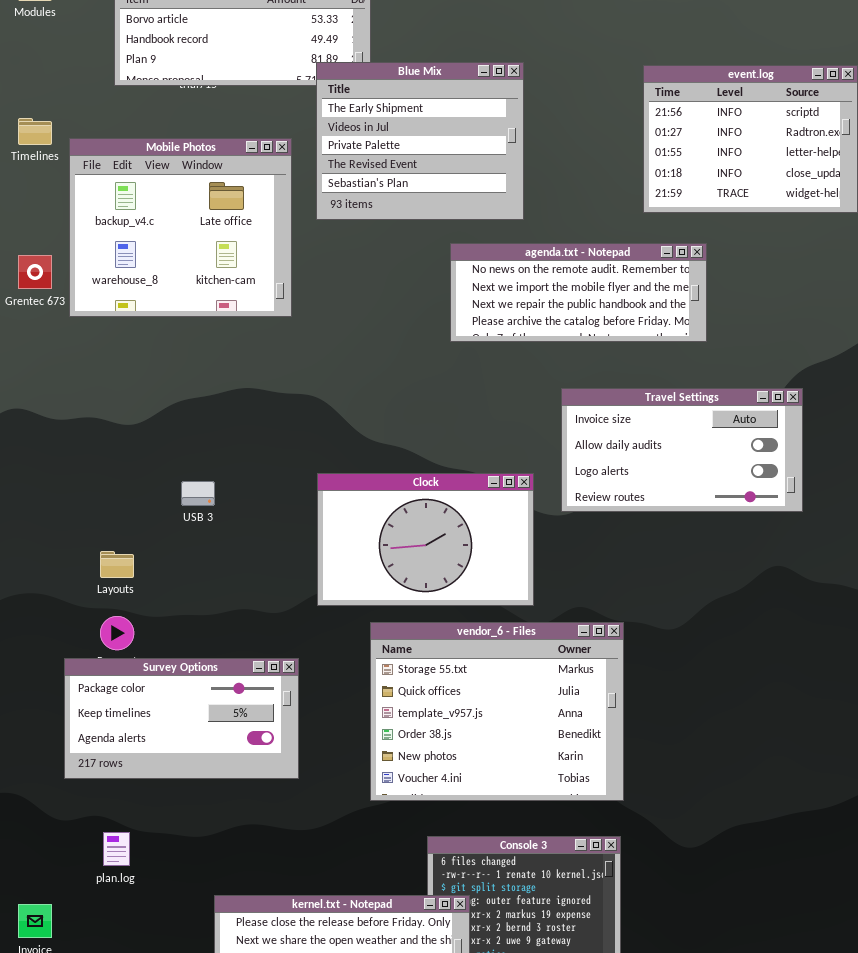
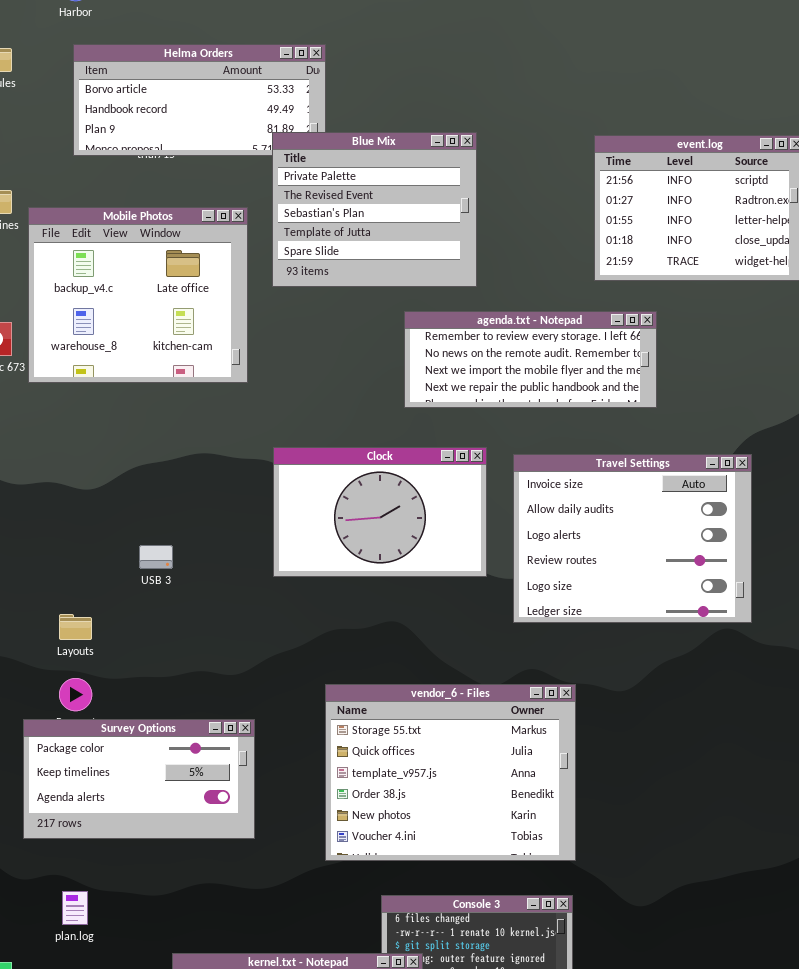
Blue Mix: [316,62,524,220] -> [272,132,477,287], scrolled down 2 rows
agenda.txt - Notepad: [450,243,707,342] -> [404,311,657,408], scrolled up 1 row
Travel Settings: [561,388,803,512] -> [513,454,752,623], resized
Clock: [317,473,534,606] -> [273,447,487,577], moved

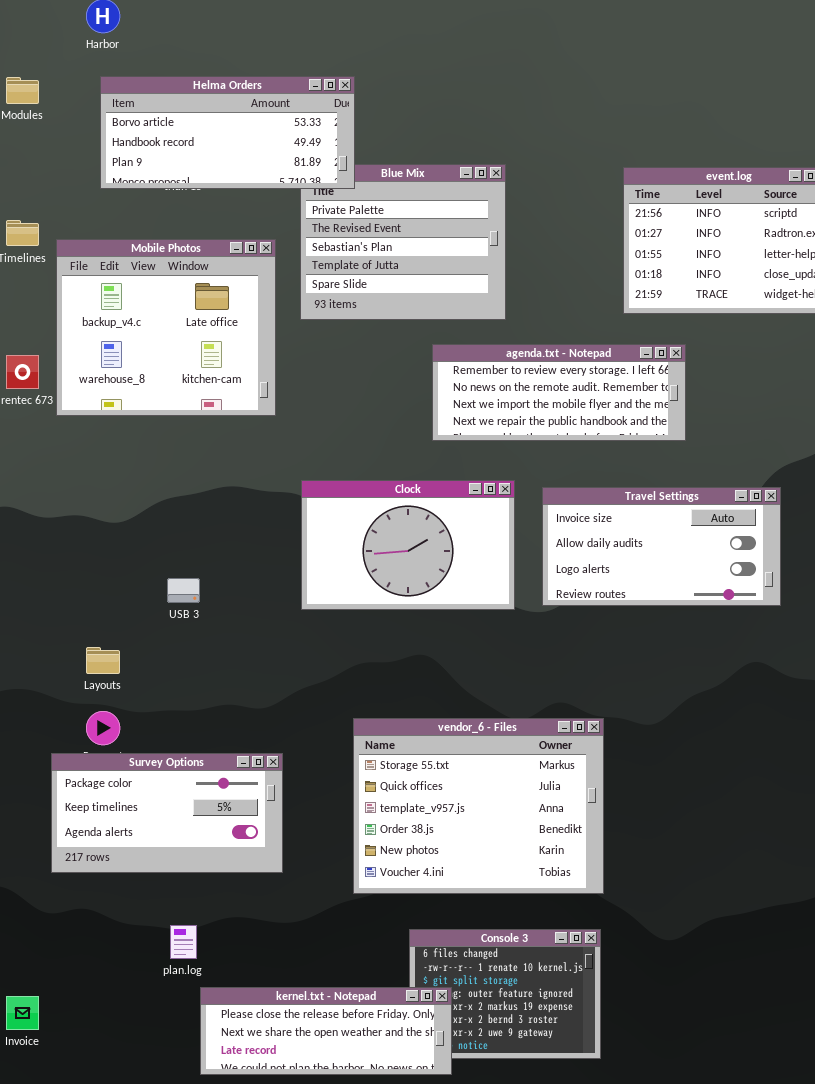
Helma Orders: [73,44,326,156] -> [100,76,355,189], raised
Travel Settings: [513,454,752,623] -> [542,487,781,606], resized
plan.log: [62,891,88,925] -> [170,925,197,959], moved

